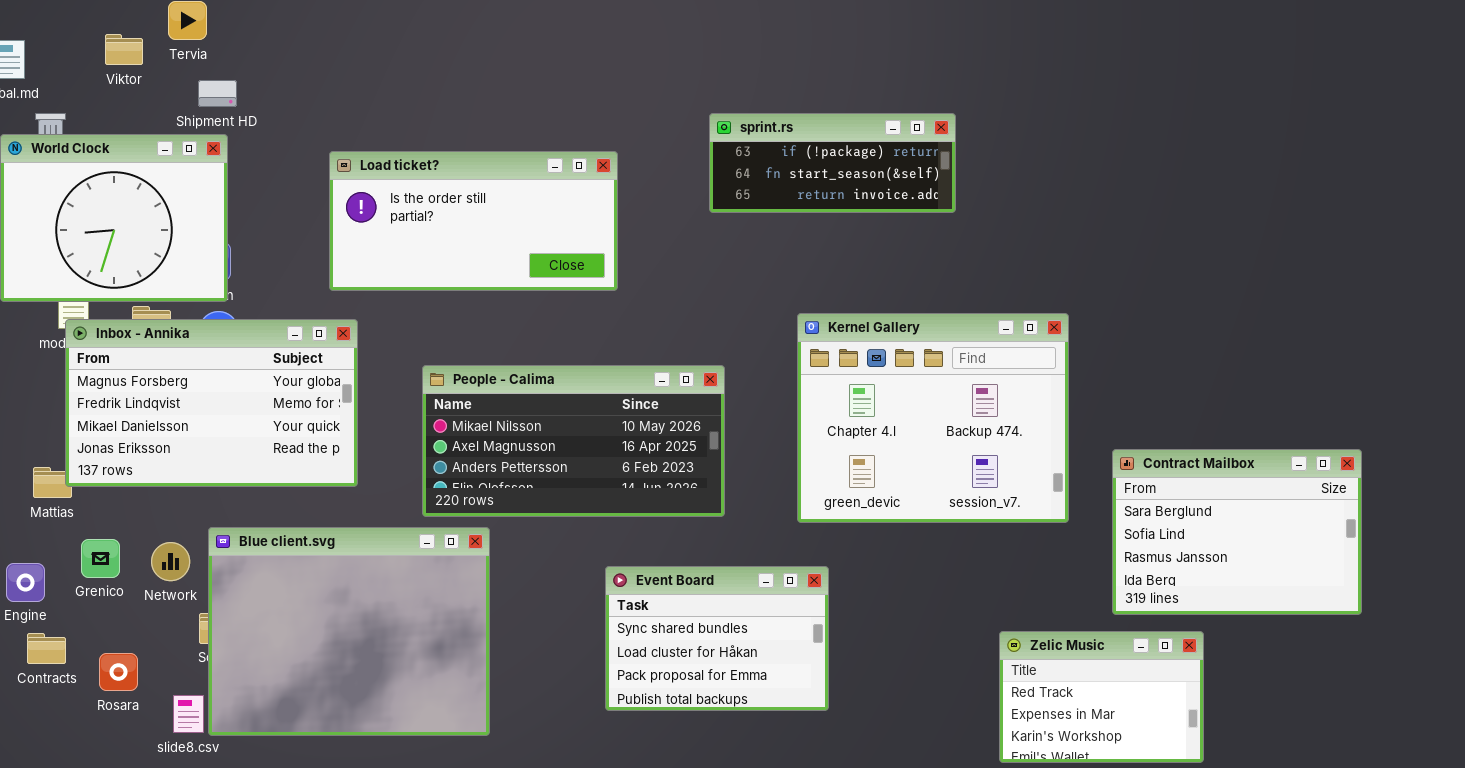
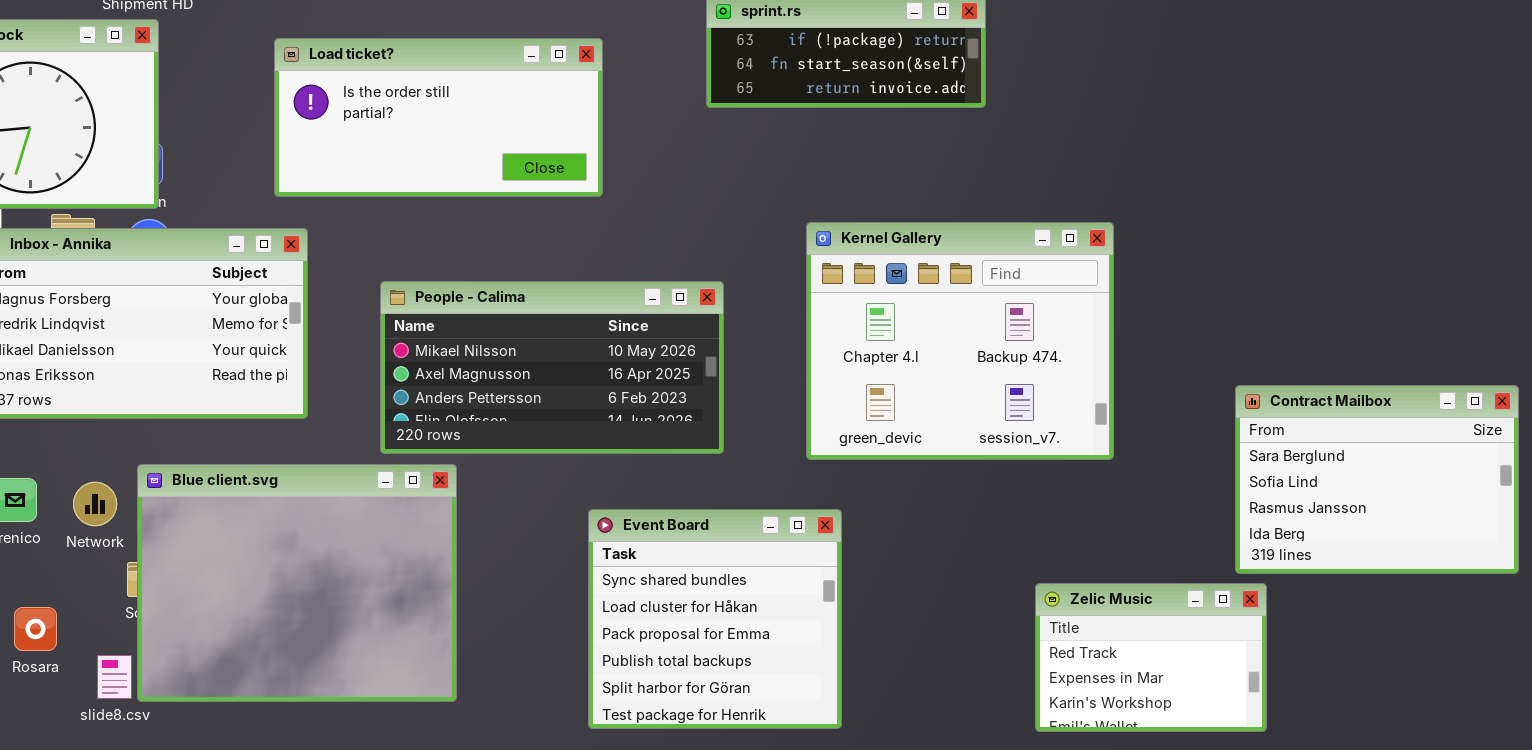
Contract Mailbox: [1112,449,1362,615] -> [1235,385,1519,574], moved
Event Board: [605,566,829,711] -> [588,509,842,729], resized

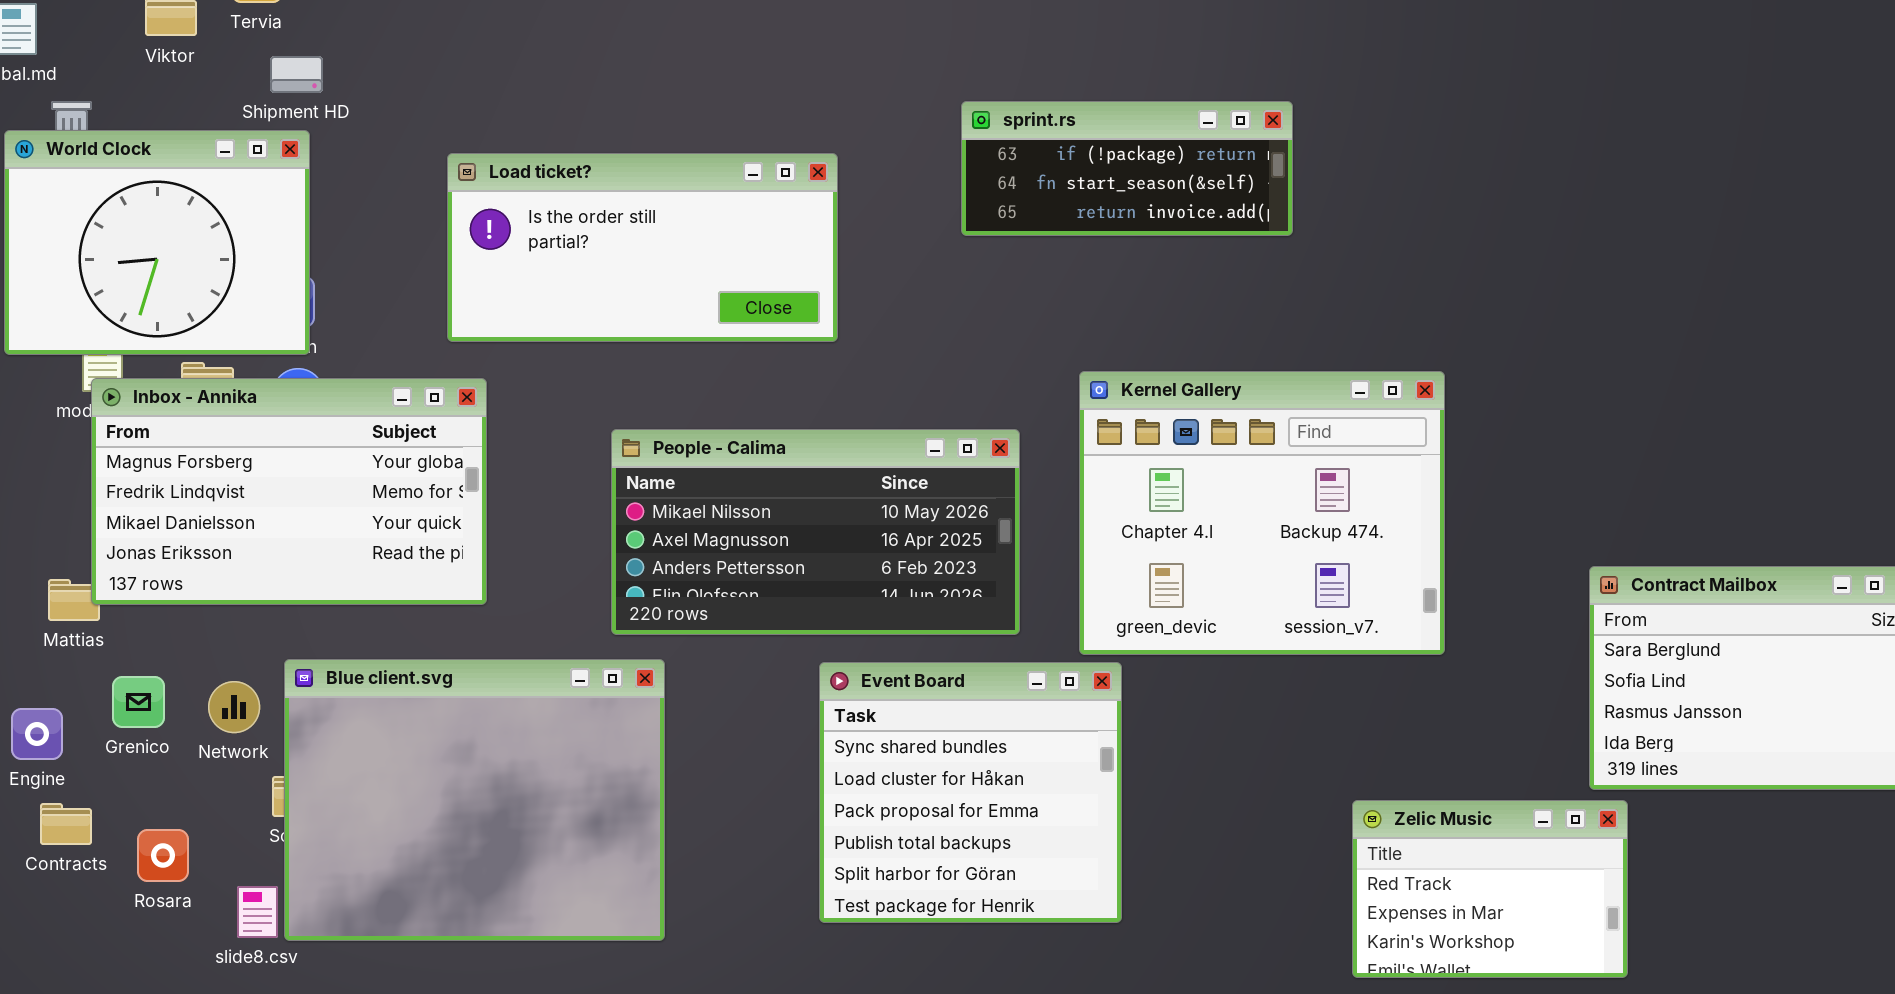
People - Calima: [380,281,724,454] -> [611,429,1020,635], moved
Event Board: [588,509,842,729] -> [819,662,1122,923], moved

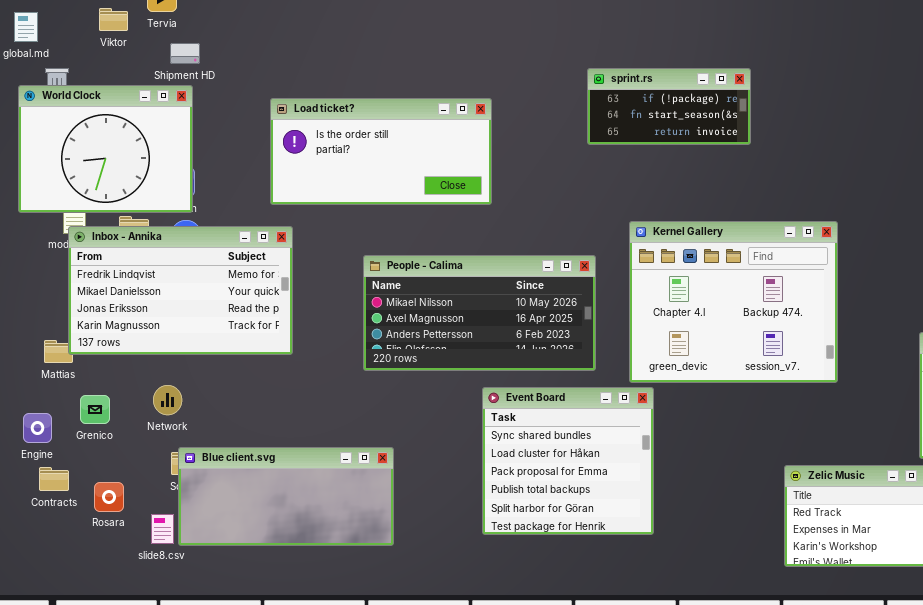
sprint.rs: [961,101,1293,236] -> [587,68,751,145], resized
Inbox - Annika: [91,378,487,605] -> [68,226,293,355], scrolled down 1 row
Blue client.svg: [284,659,665,941] -> [178,447,394,546], resized
Network: [208,681,260,733] -> [153,385,182,415], moved

